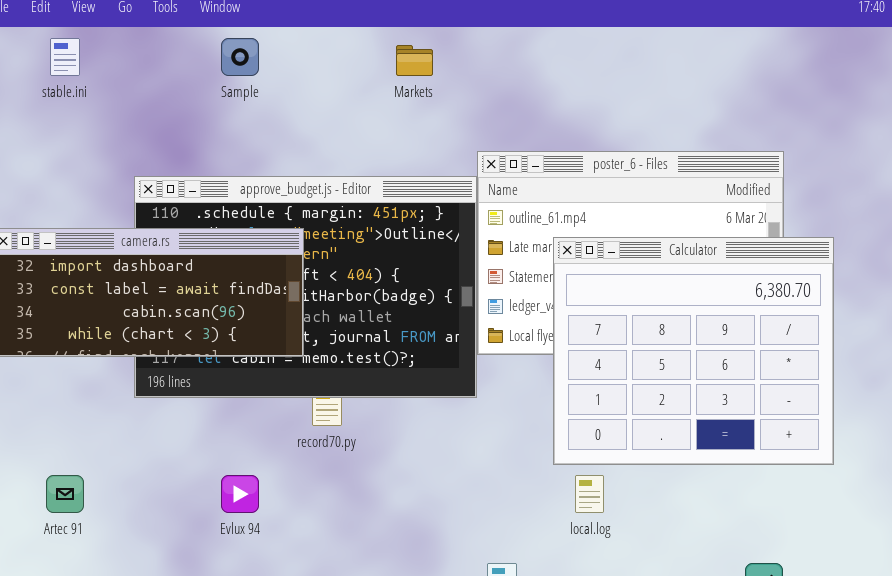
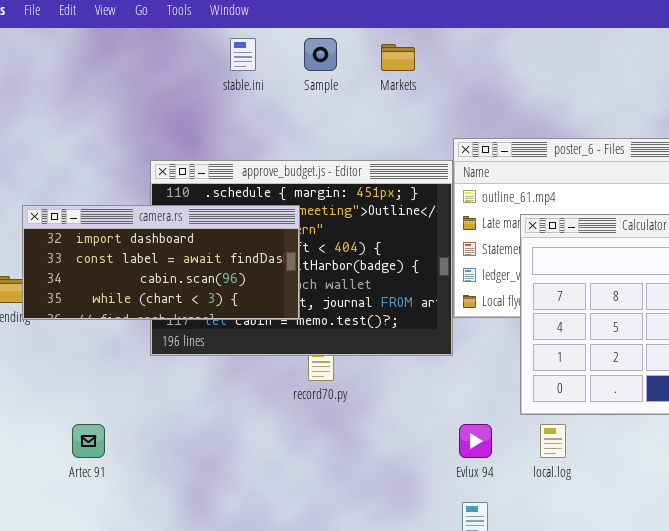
stable.ini: [50,38,80,76] -> [230,38,256,71], moved
Sample: [221,38,259,76] -> [304,38,337,71], moved
Evlux 94: [221,475,259,513] -> [459,424,492,458], moved

